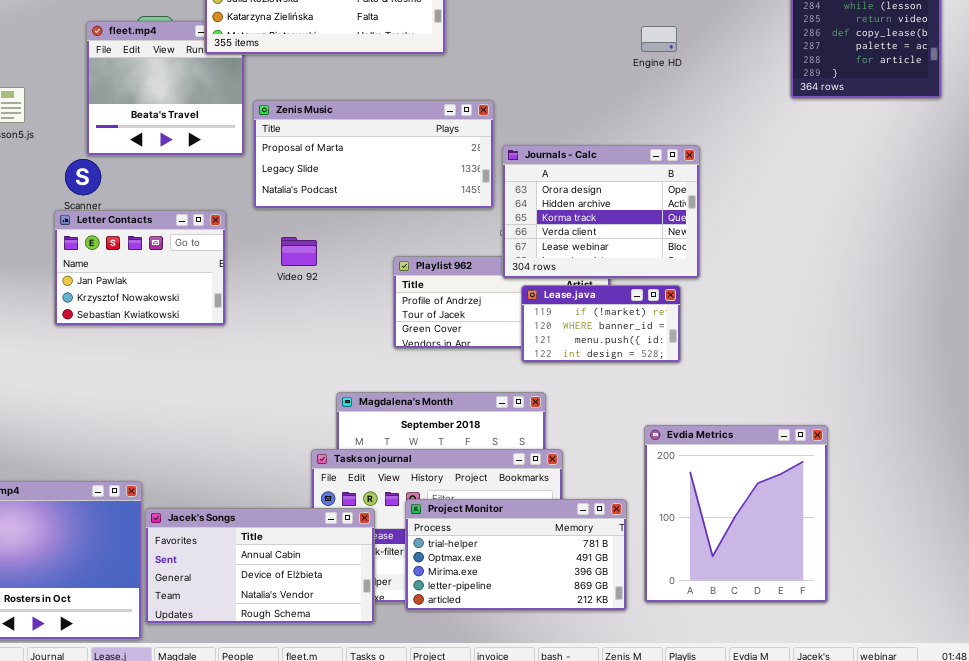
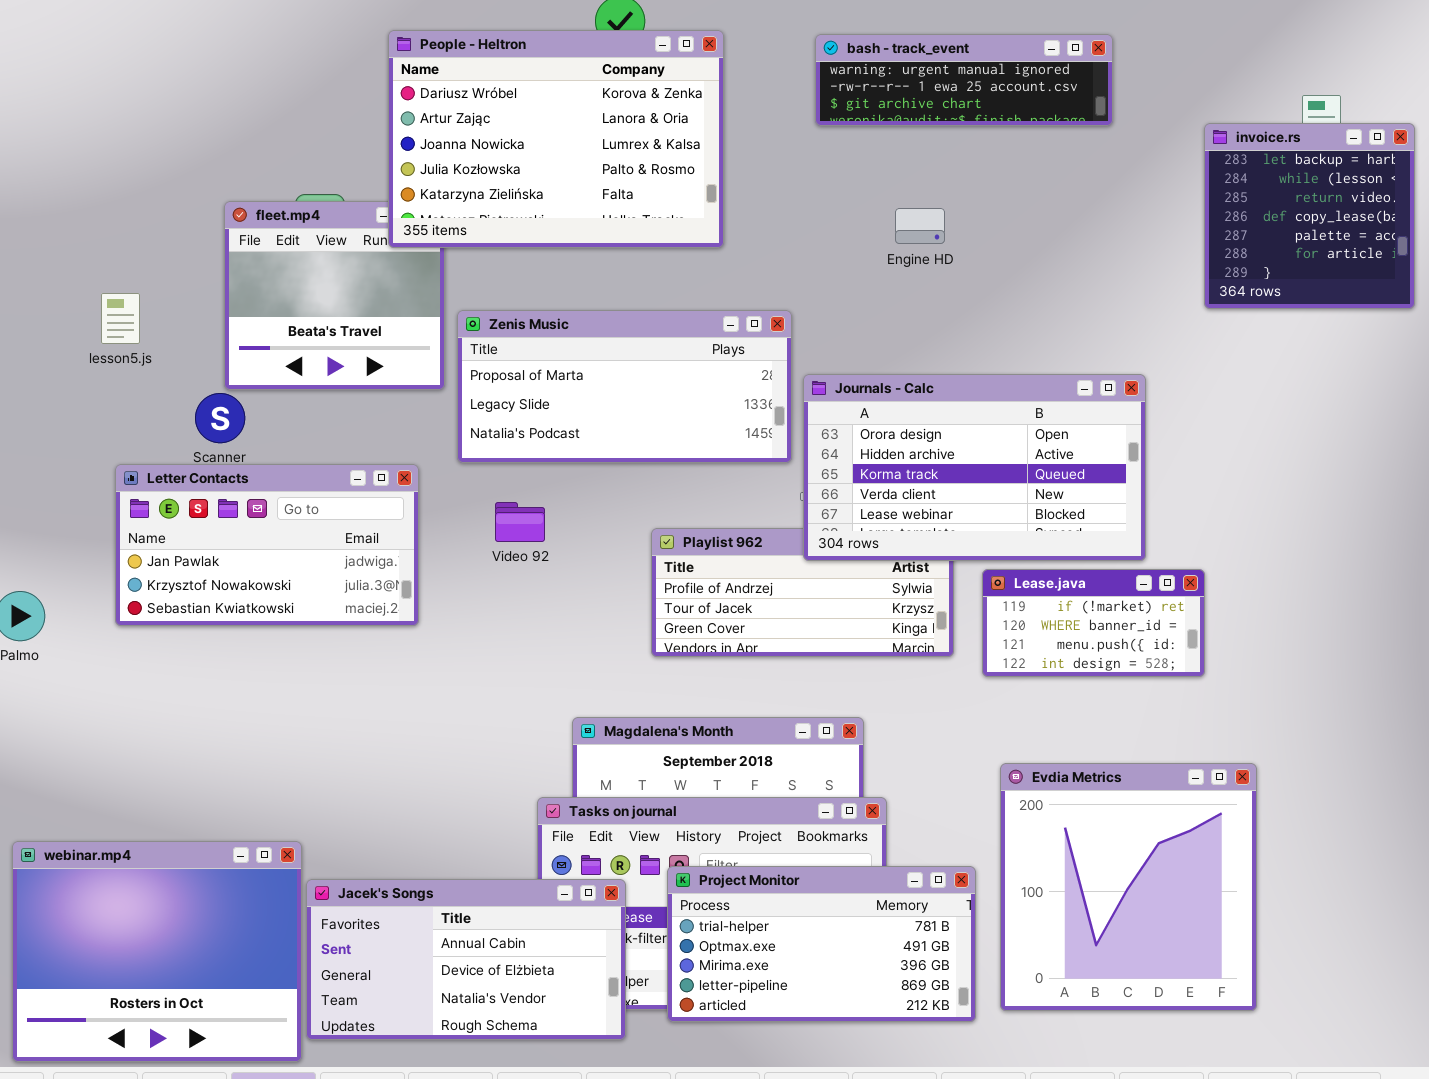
Engine HD: [641,26,677,52] -> [895,208,945,244], moved
Journals - Calc: [502,145,700,279] -> [803,374,1146,561], resized
Letter Contacts: [54,210,226,326] -> [115,464,419,626], resized
Lease.java: [521,285,681,363] -> [982,569,1205,677], moved

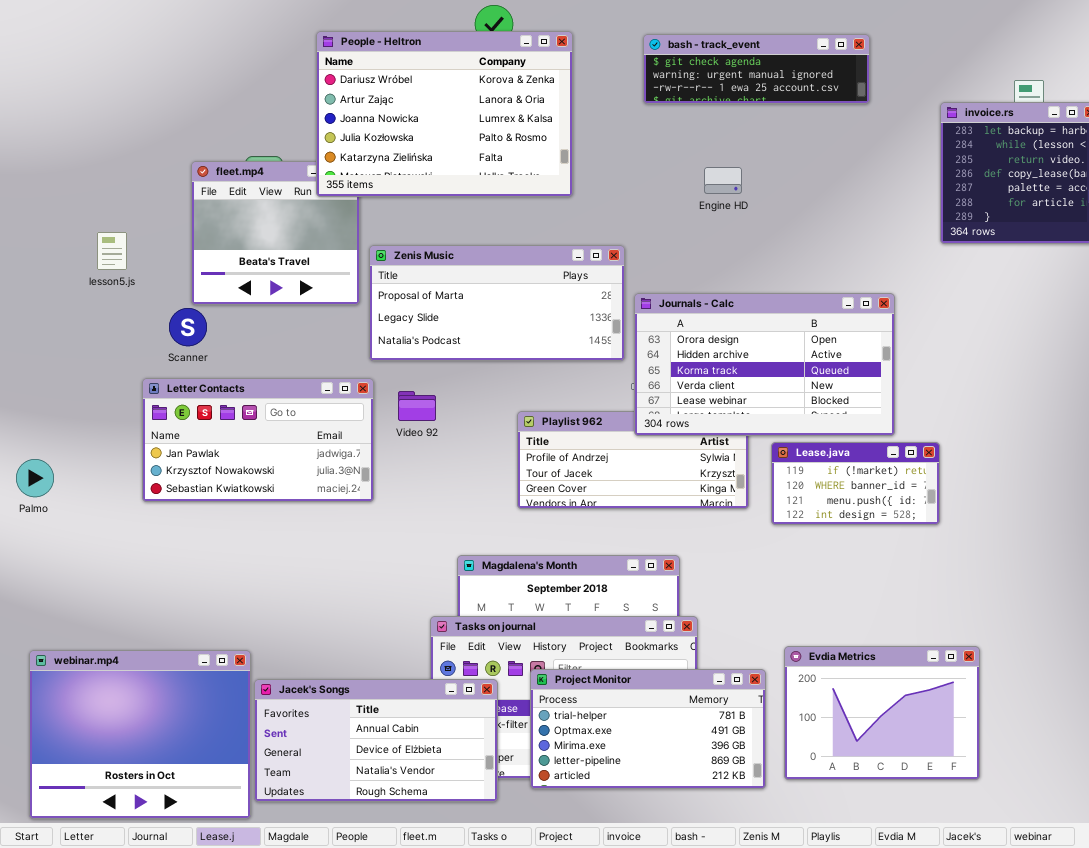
bash - track_event: [815,34,1113,126] -> [643,34,870,104], scrolled up 1 row
Letter Contacts: [115,464,419,626] -> [142,378,374,502], moved
Evdia Metrics: [1000,763,1257,1011] -> [784,646,980,780], resized

